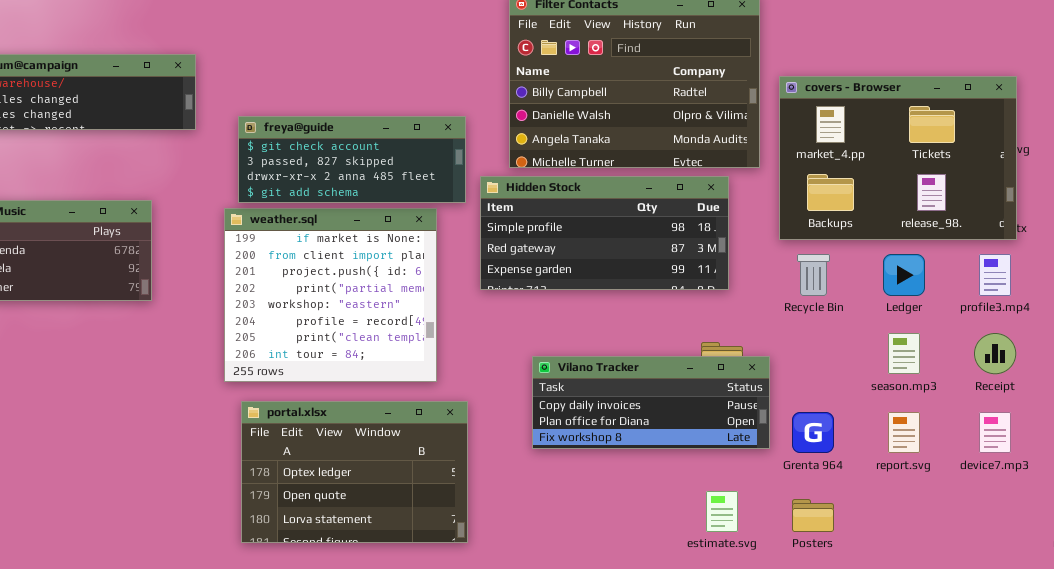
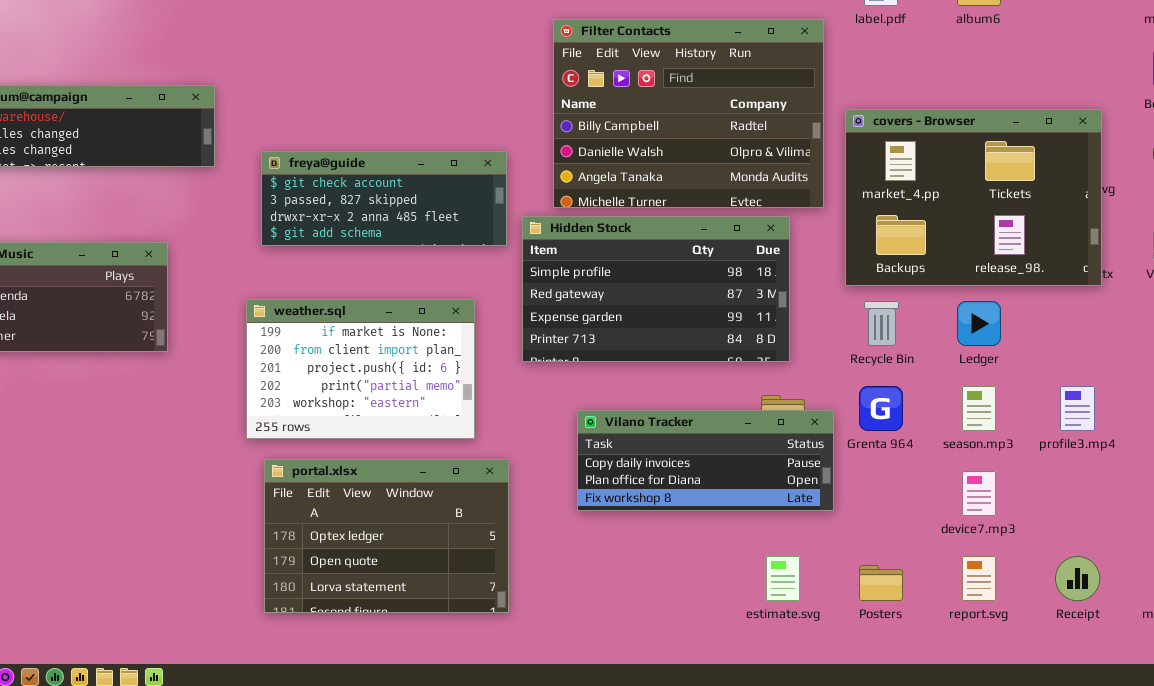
Hidden Stock: [480,176,729,290] -> [522,216,790,362], resized
weather.sql: [224,208,437,382] -> [246,299,475,439], resized
profile3.mp4: [979,254,1011,296] -> [1060,386,1095,431], moved
Receipt: [974,333,1016,374] -> [1055,556,1100,601], moved
Grenta 964: [792,412,834,453] -> [859,386,903,431], moved
report.svg: [888,412,920,453] -> [962,556,996,601], moved
device7.mp3: [979,412,1011,453] -> [962,471,996,516], moved

